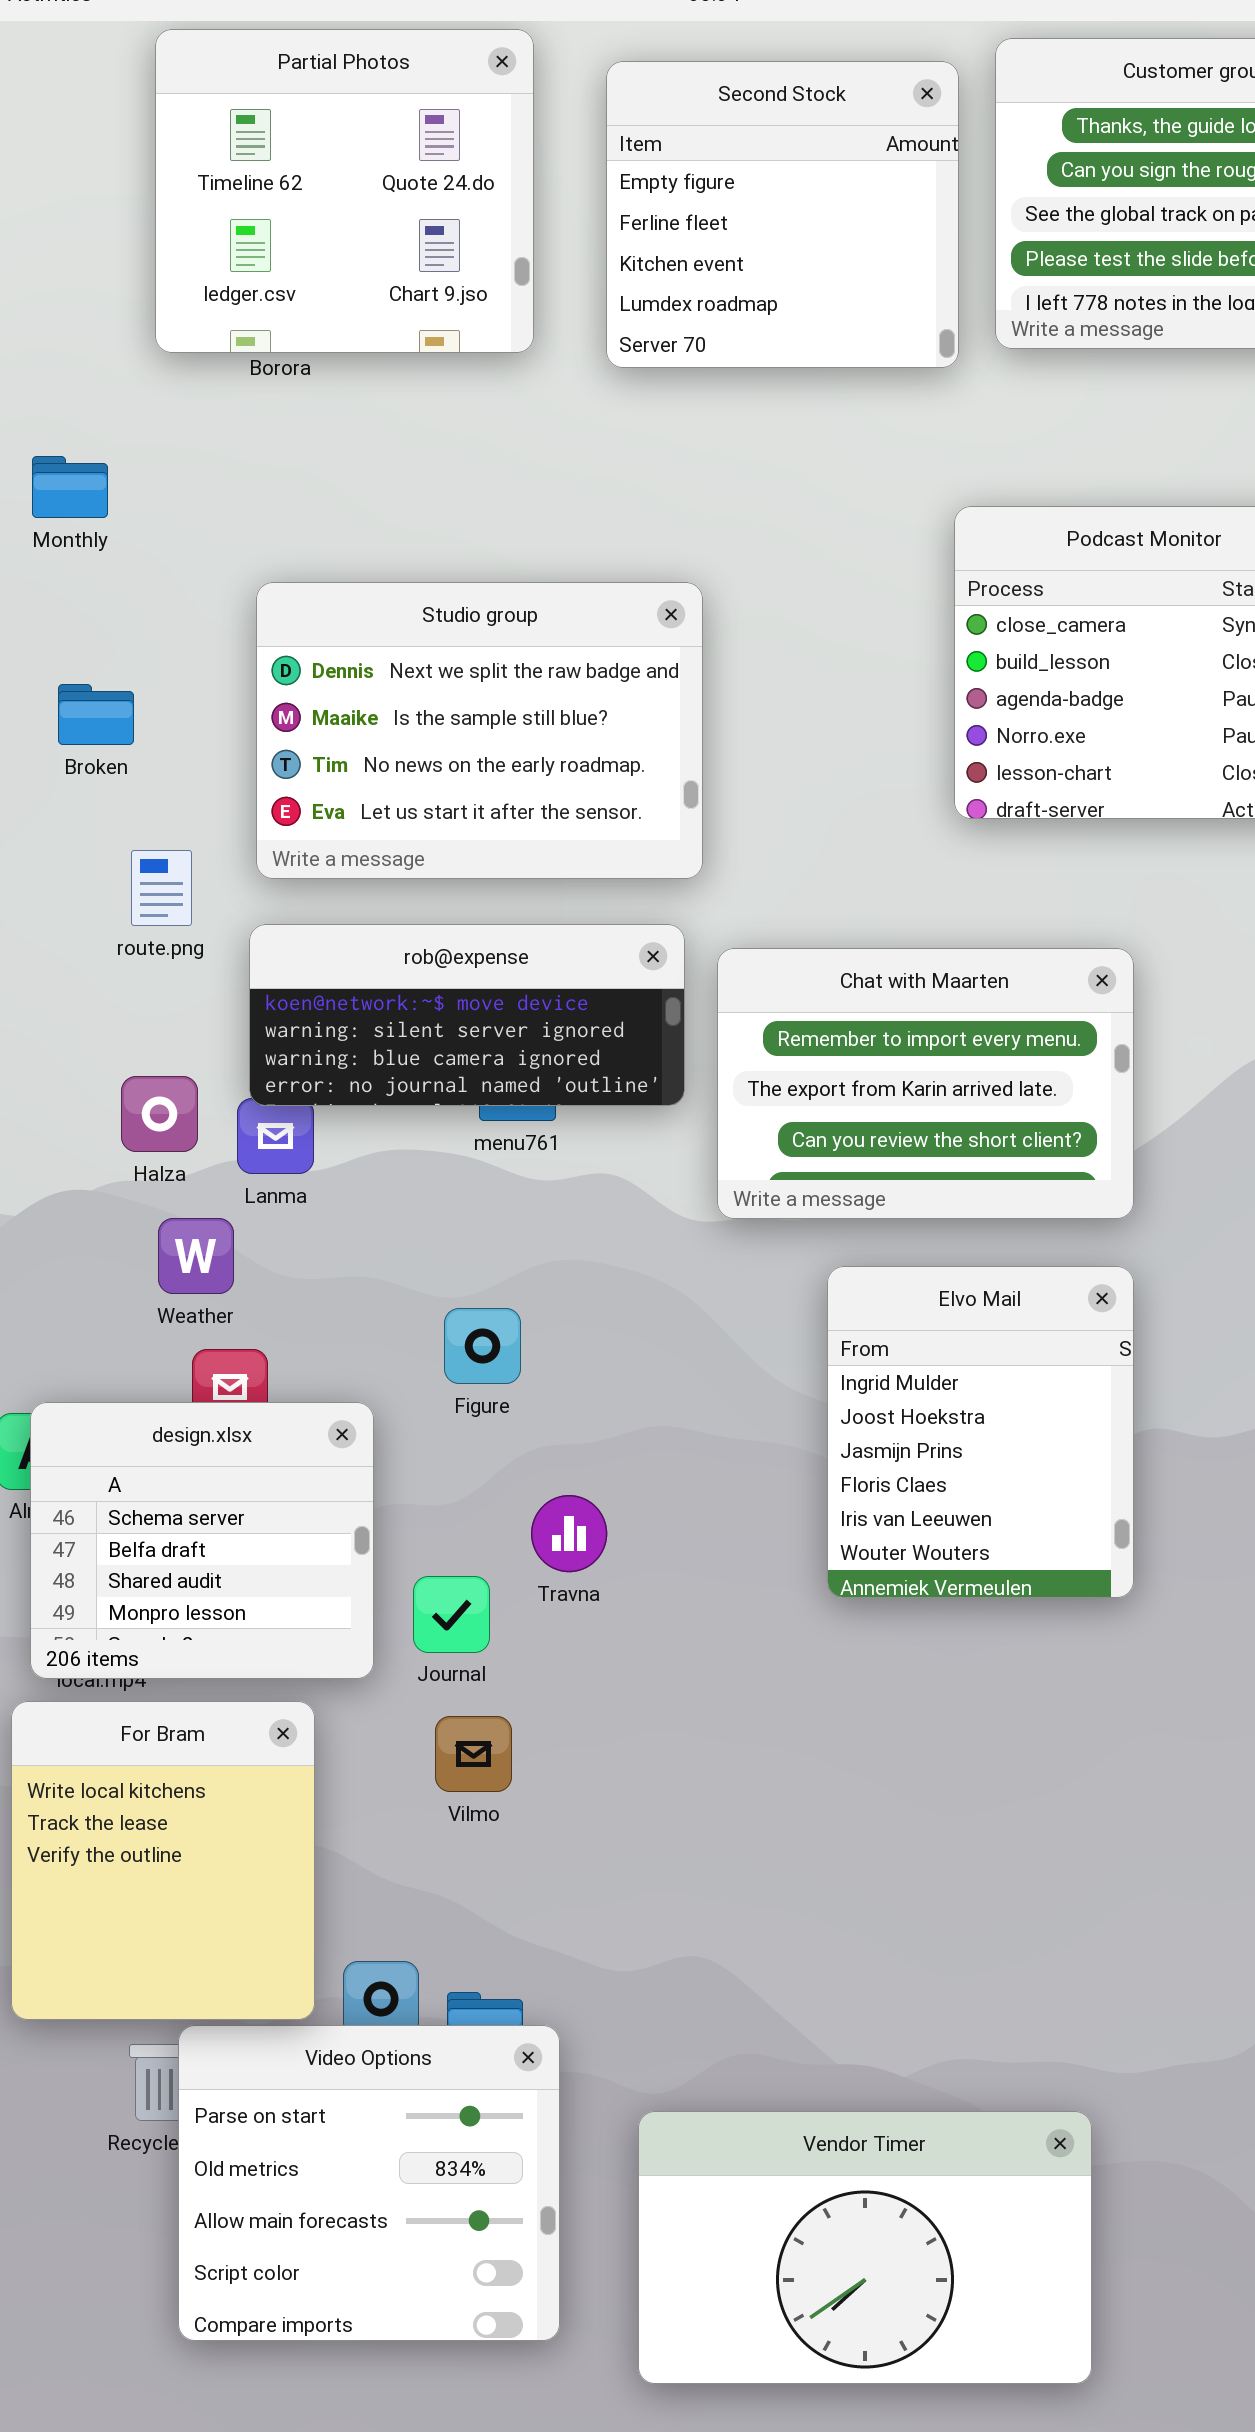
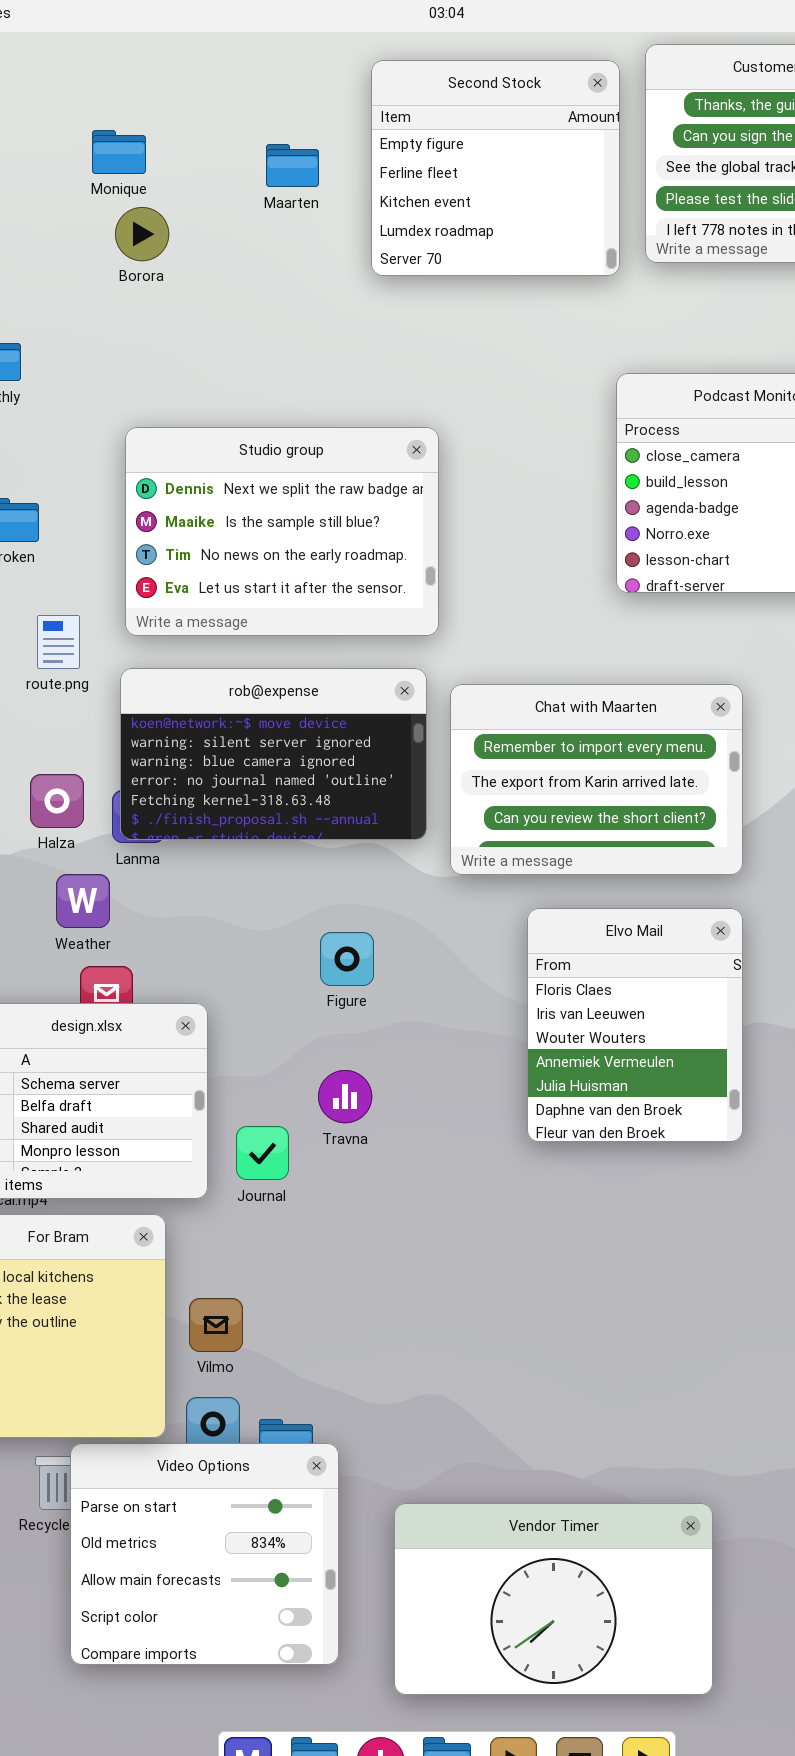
Partial Photos: [155,29,534,353] -> none, closed
rob@expense: [249,924,685,1106] -> [120,668,427,840], resized
Elvo Mail: [827,1266,1134,1598] -> [527,908,743,1142], scrolled down 3 rows
Figure: [444,1308,521,1384] -> [320,932,374,986], moved
Vilmo: [435,1716,512,1792] -> [189,1298,243,1352], moved

